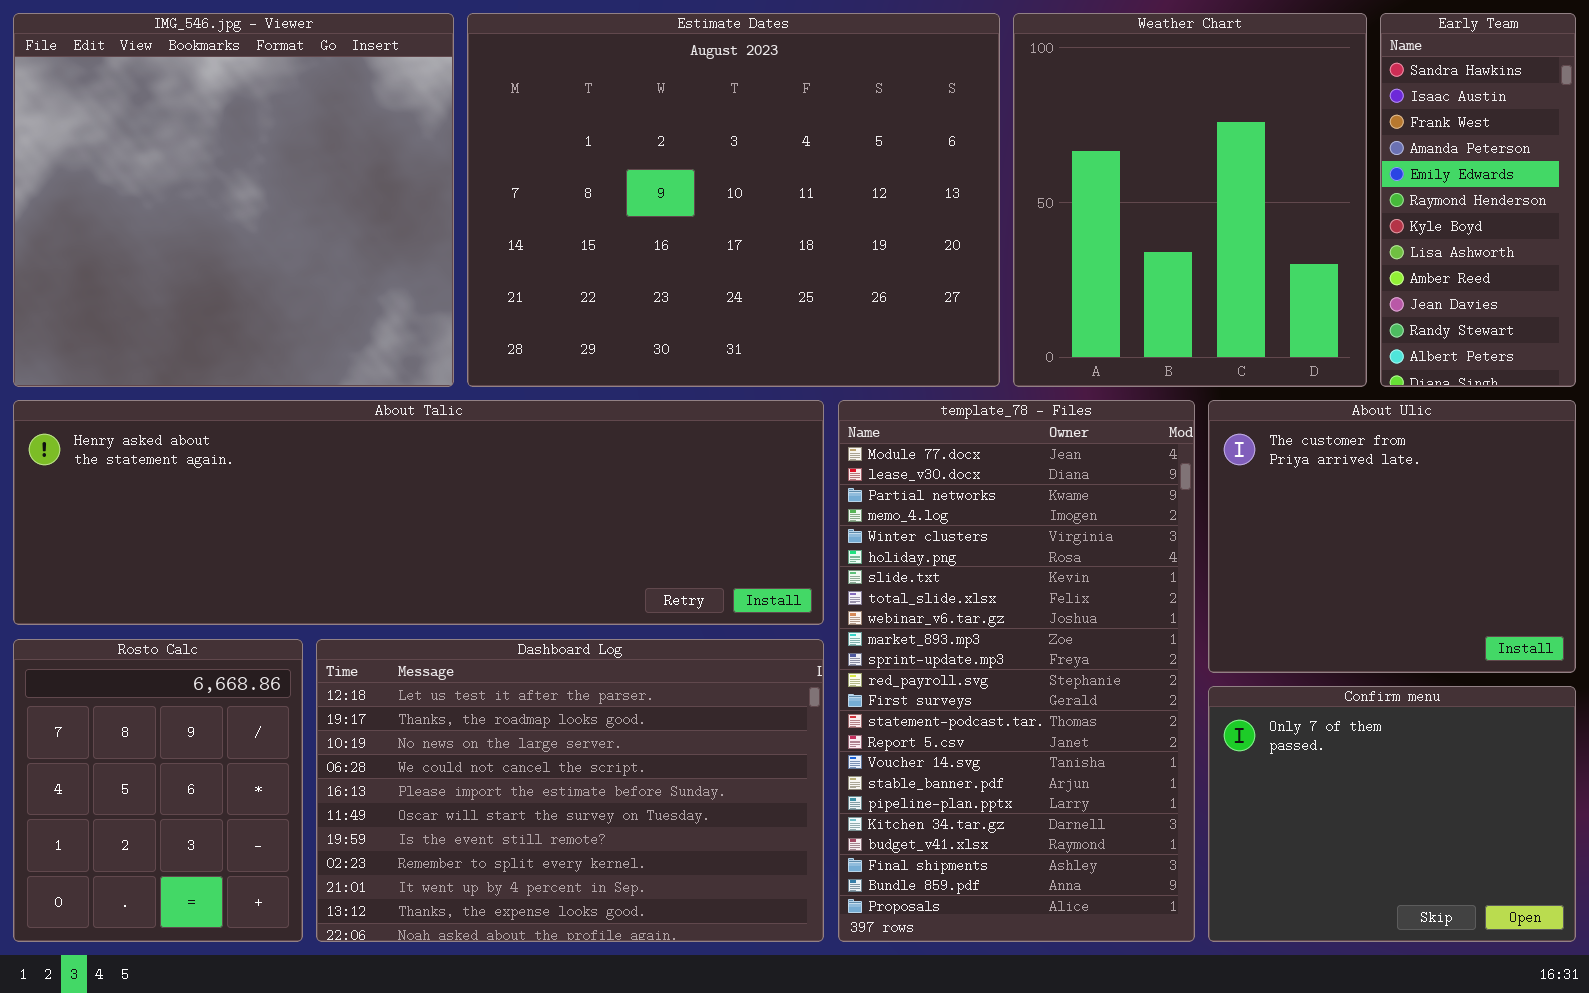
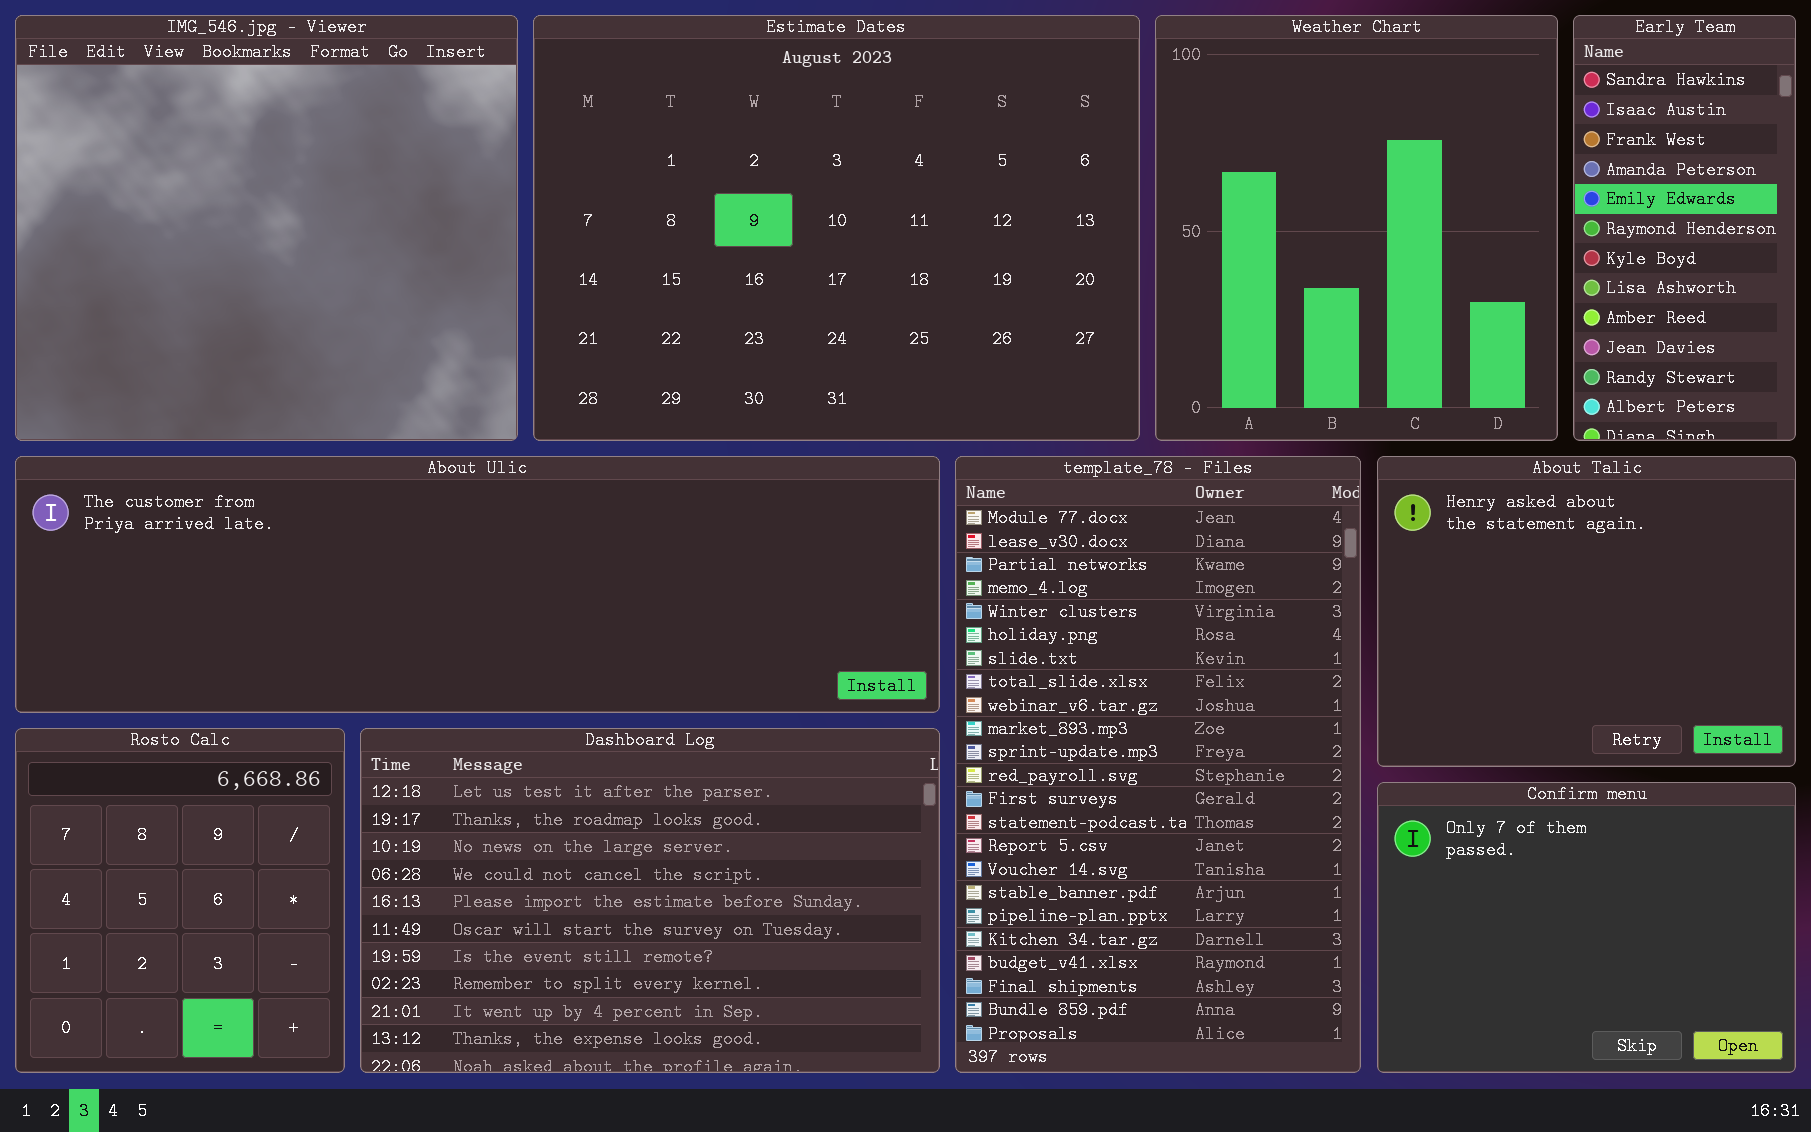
About Talic: [13,400,824,625] -> [1377,456,1796,767], moved, resized
About Ulic: [1208,400,1576,673] -> [15,456,940,713], moved, resized

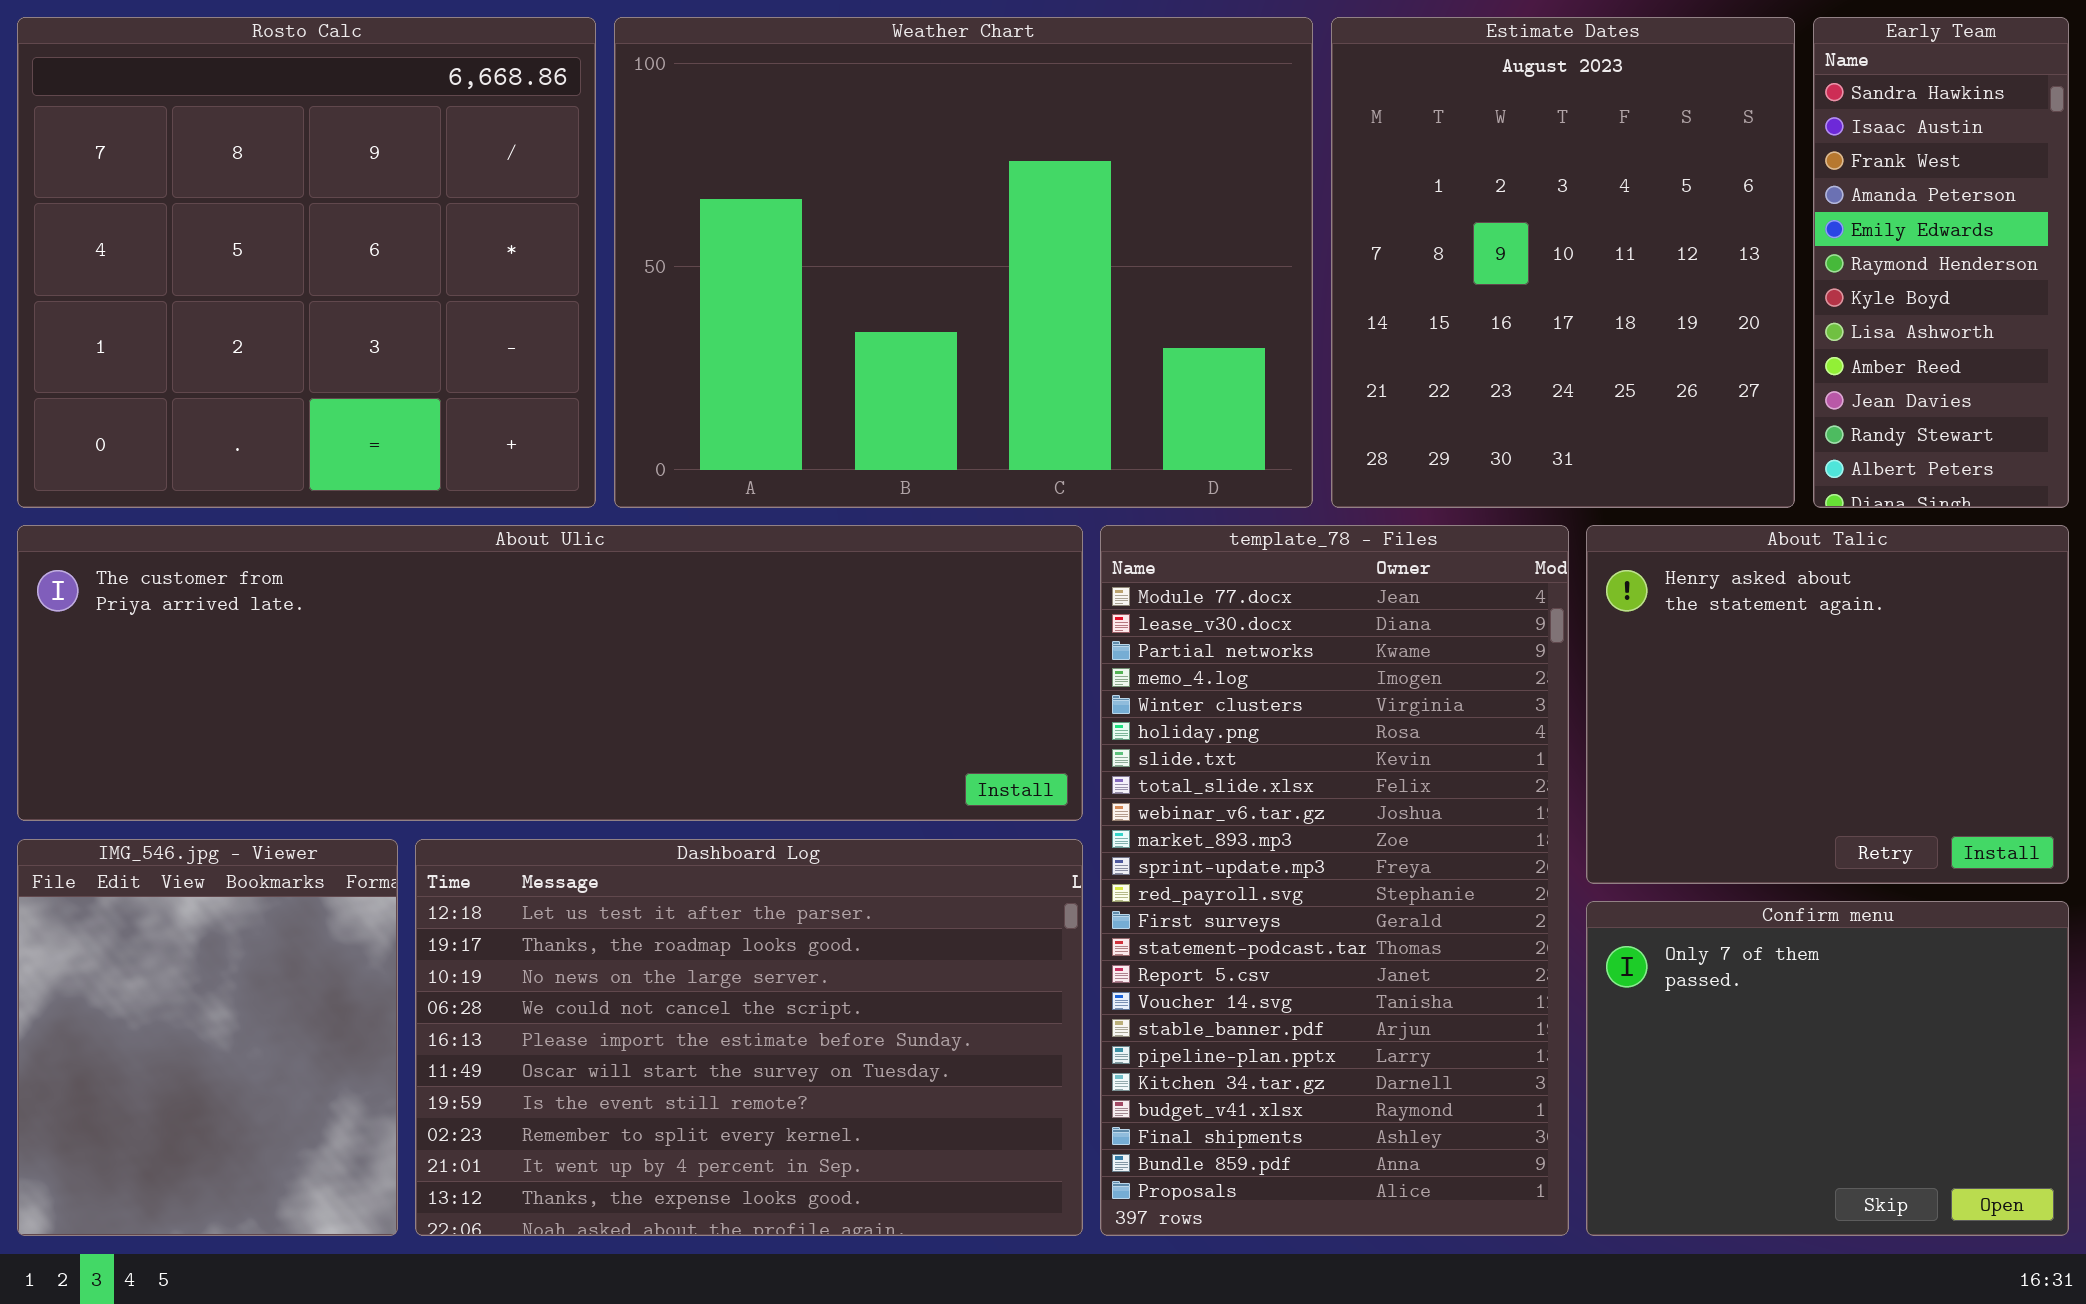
IMG_546.jpg - Viewer: [15,15,518,441] -> [17,839,398,1236], moved, resized
Estimate Dates: [533,15,1140,441] -> [1331,17,1795,508], moved, resized
Weather Chart: [1155,15,1558,441] -> [614,17,1313,508], moved, resized
Rosto Calc: [15,728,345,1073] -> [17,17,596,508], moved, resized

